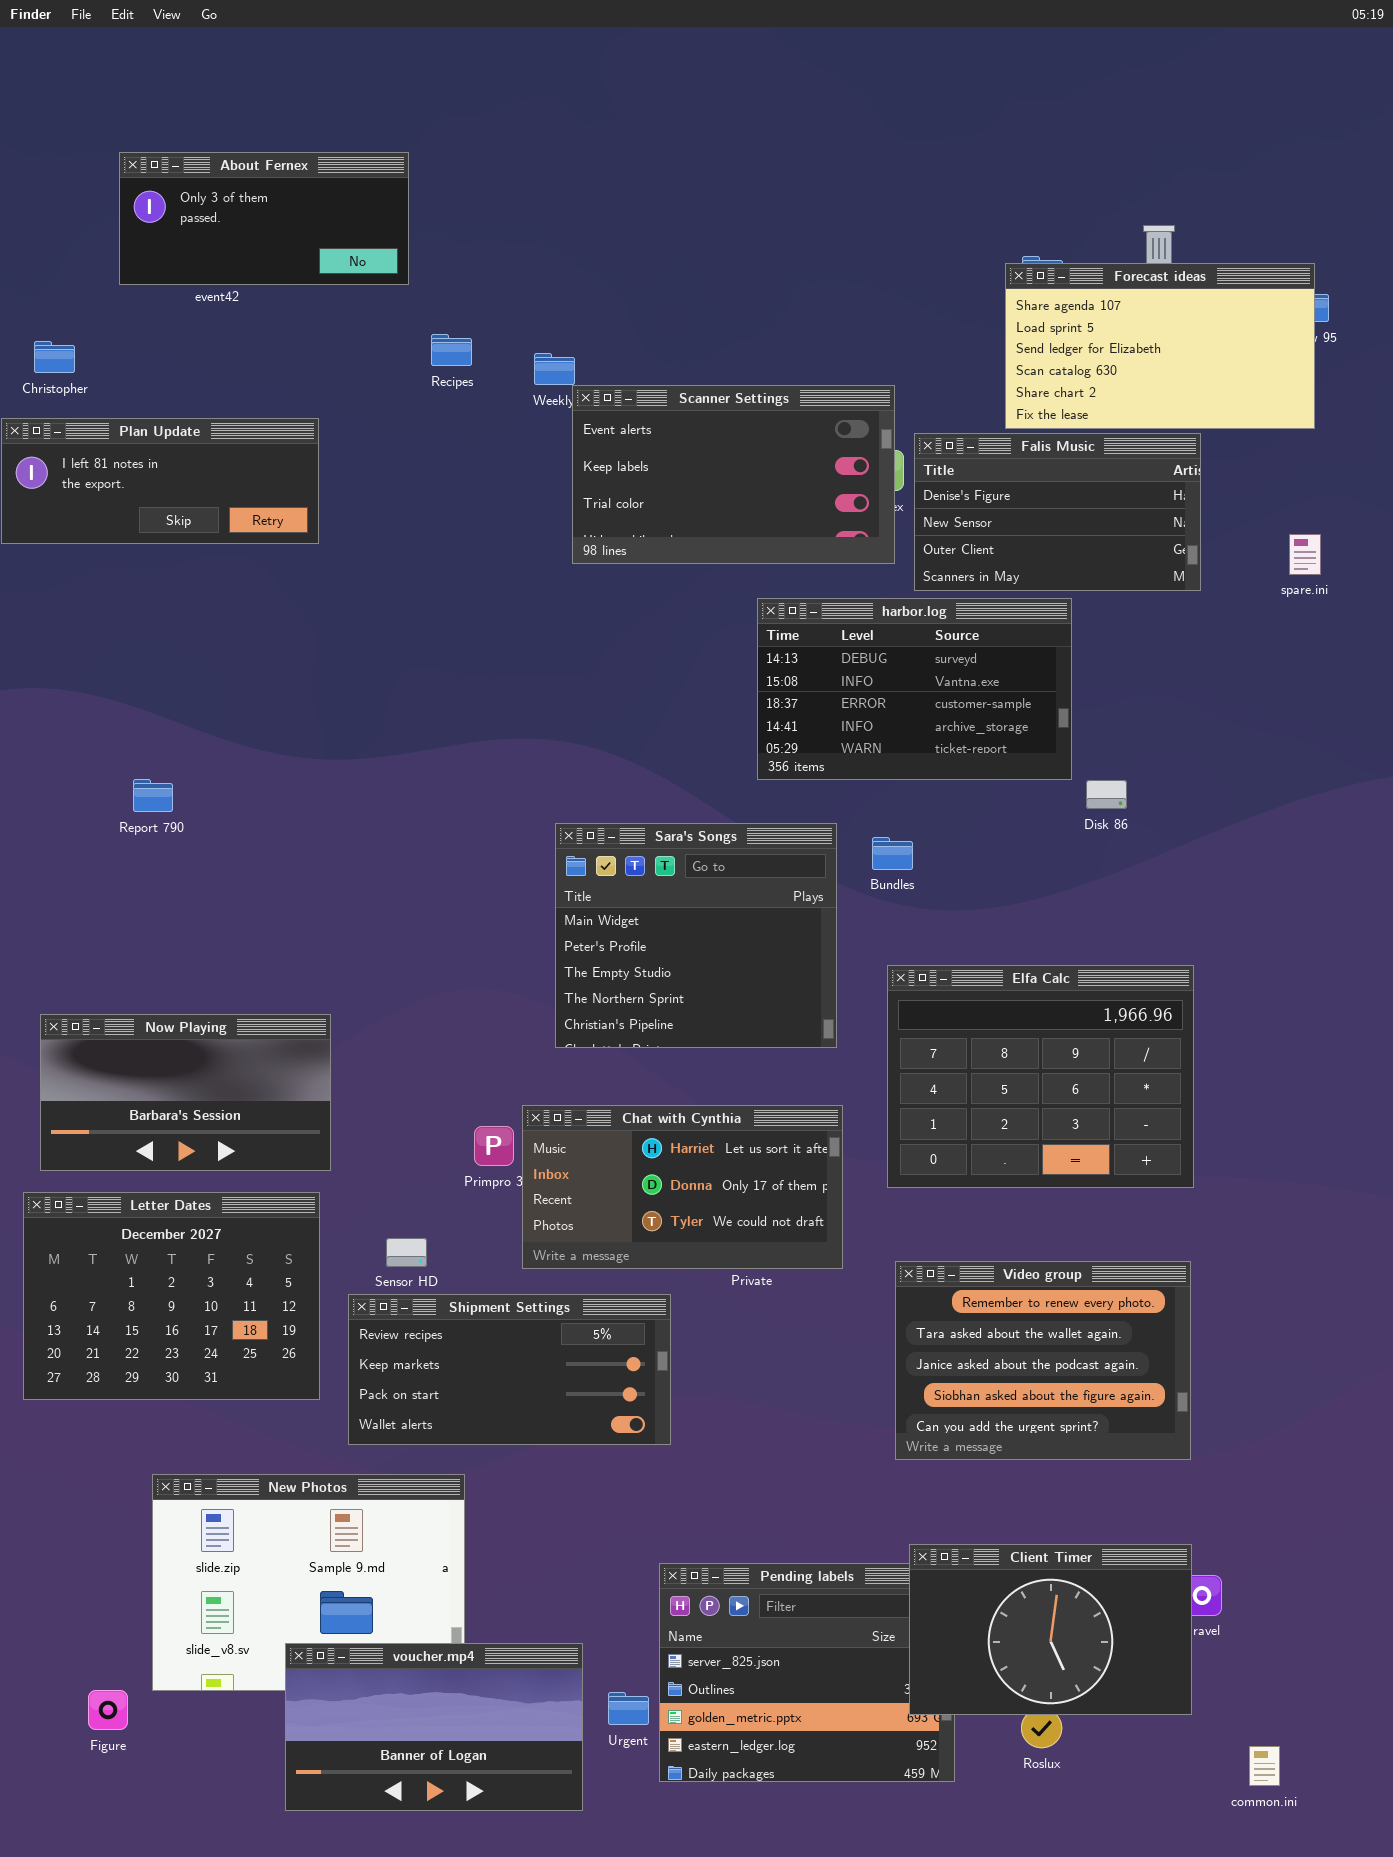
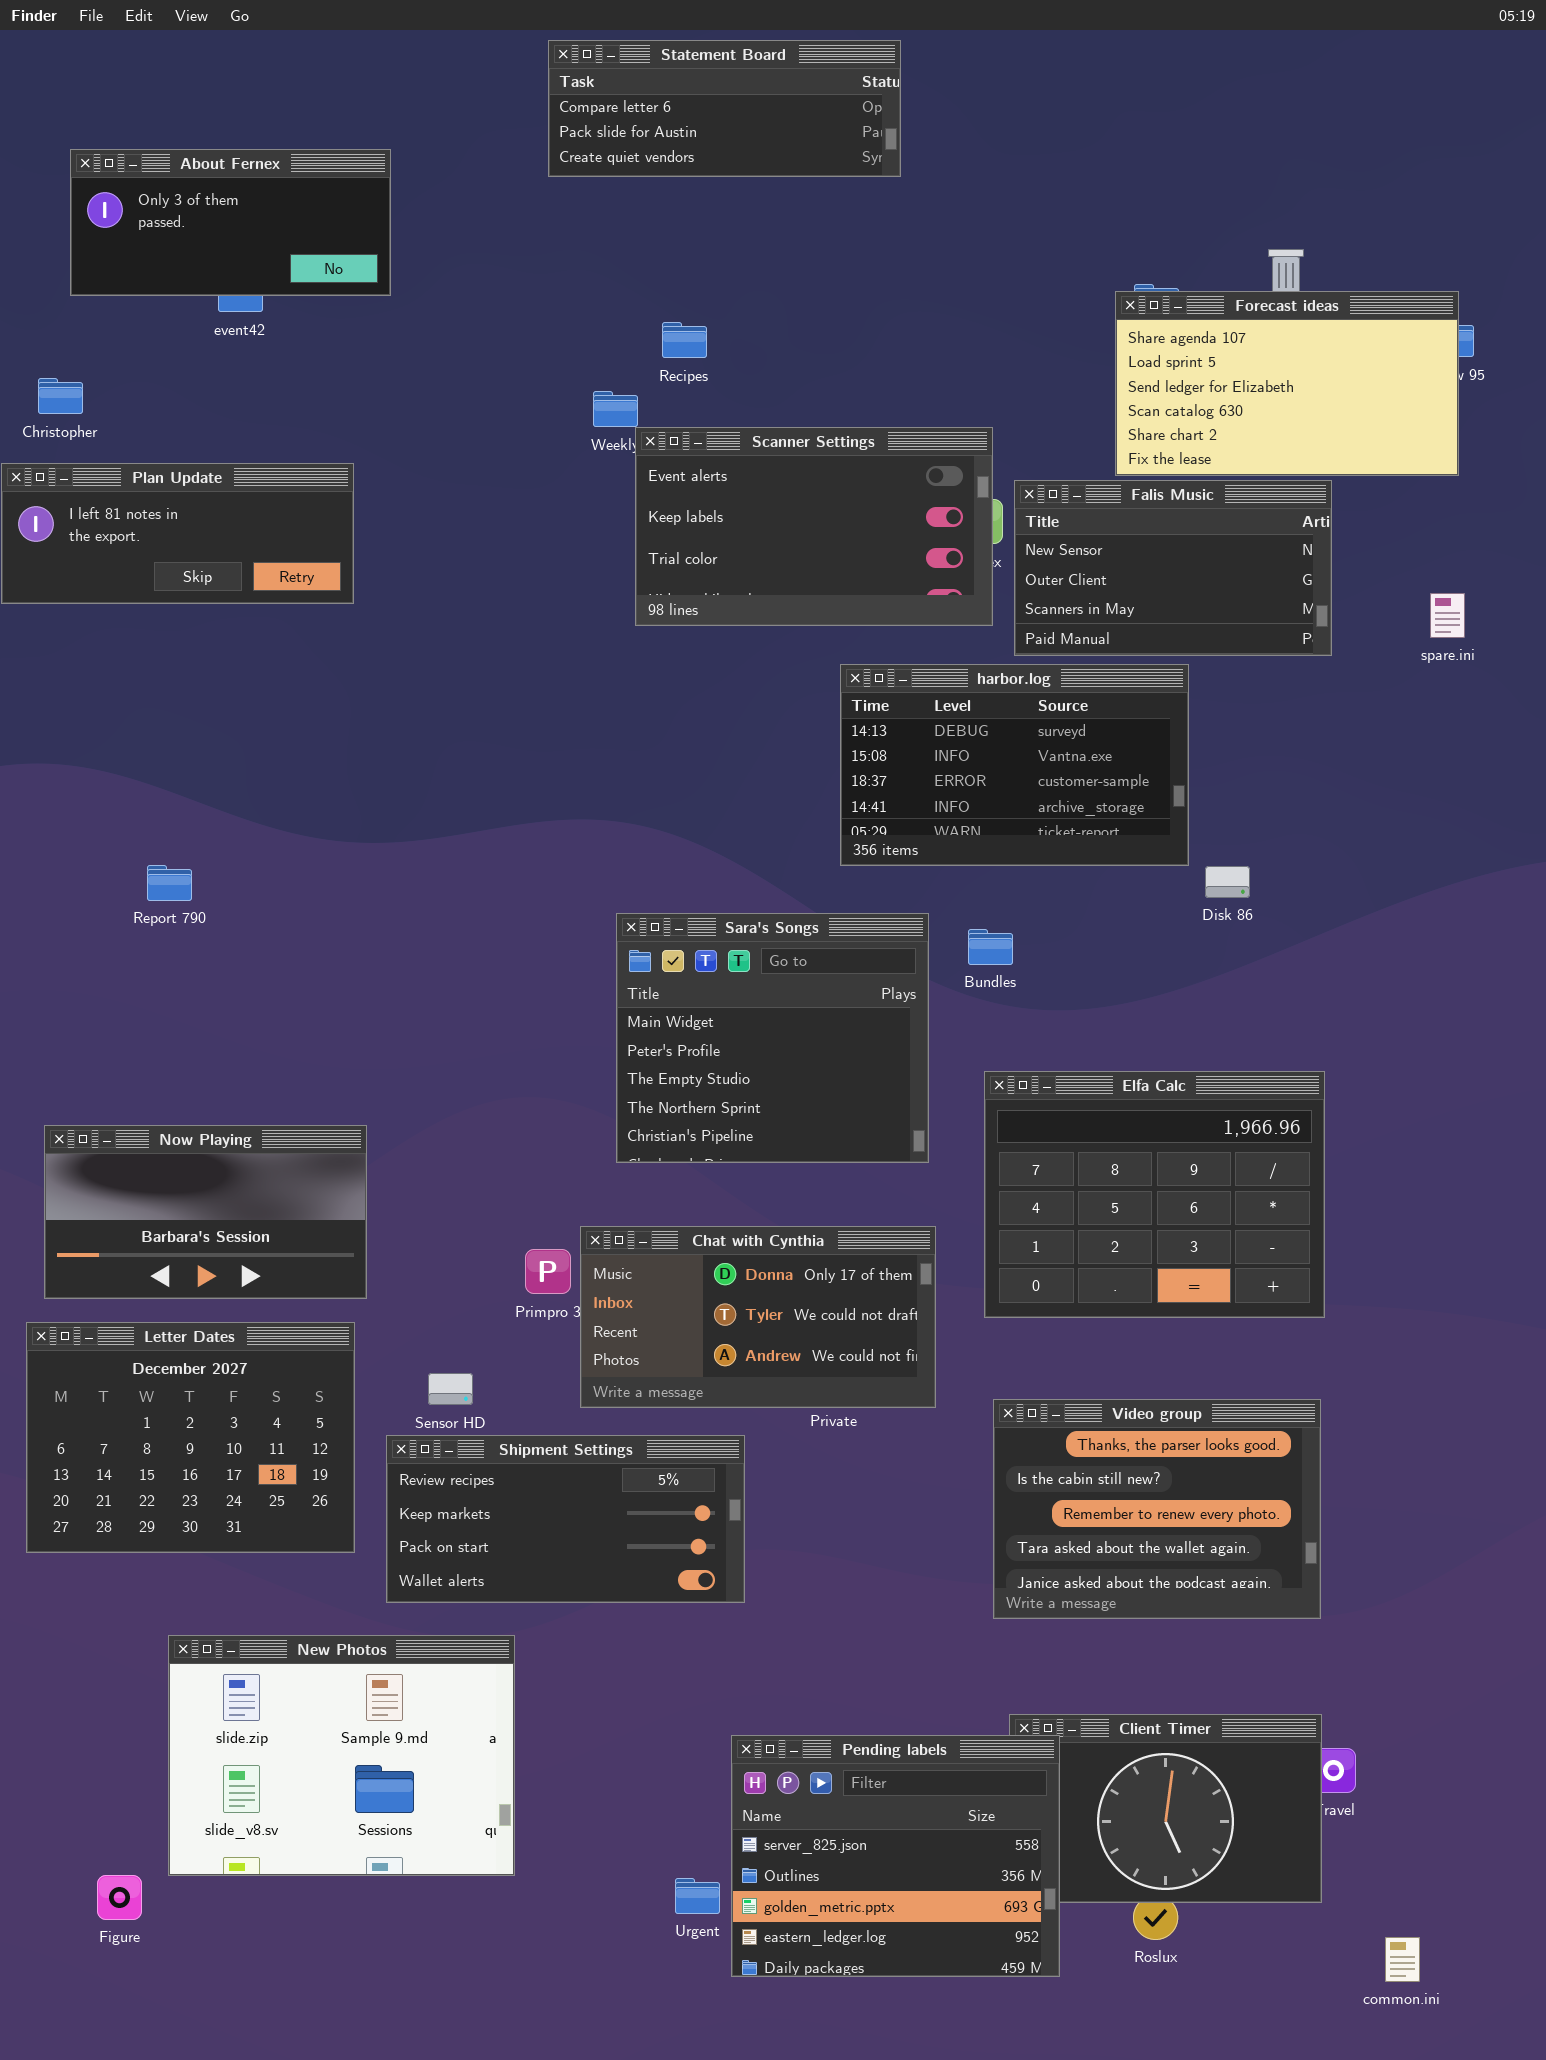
Statement Board: none -> [548,40,901,177], opened
About Fernex: [119,152,409,285] -> [70,149,391,296], moved
Recipes: [431,334,472,366] -> [662,322,707,358], moved
Falis Music: [914,433,1201,591] -> [1014,480,1332,656], scrolled down 1 row
Chat with Cynthia: [522,1105,843,1269] -> [580,1226,936,1408], scrolled down 1 row
Video group: [895,1261,1191,1460] -> [993,1399,1321,1619], scrolled up 2 rows
Pending labels: [659,1563,955,1782] -> [731,1735,1060,1977], raised
voucher.mp4: [285,1643,583,1811] -> none, closed

